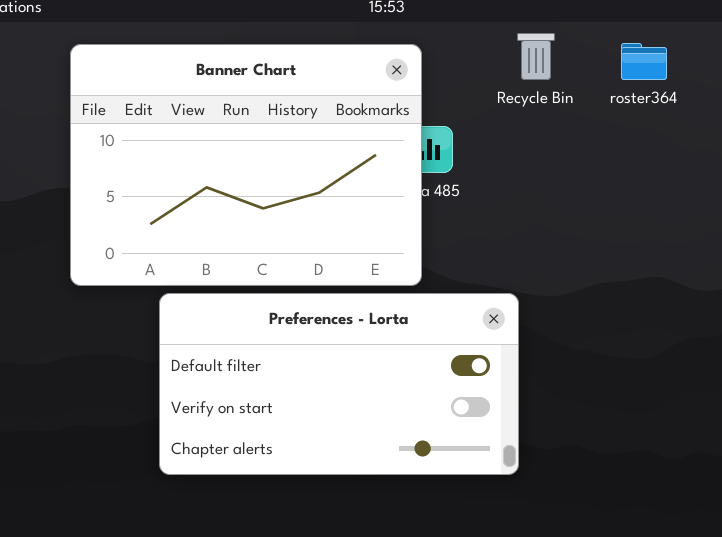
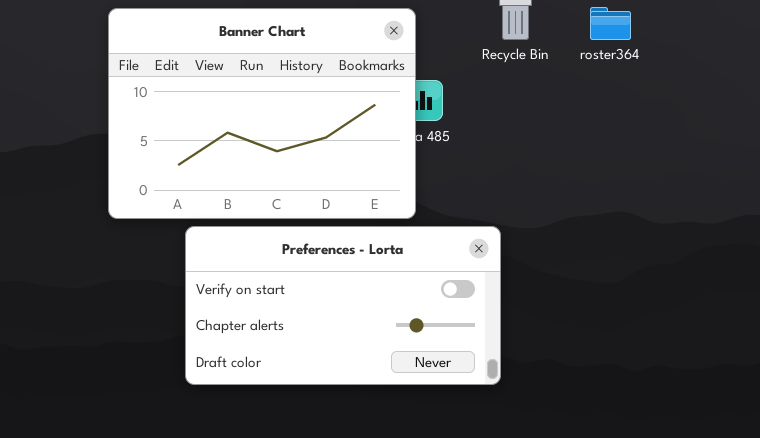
Preferences - Lorta: [159,293,519,475] -> [185,226,501,385], scrolled down 1 row

